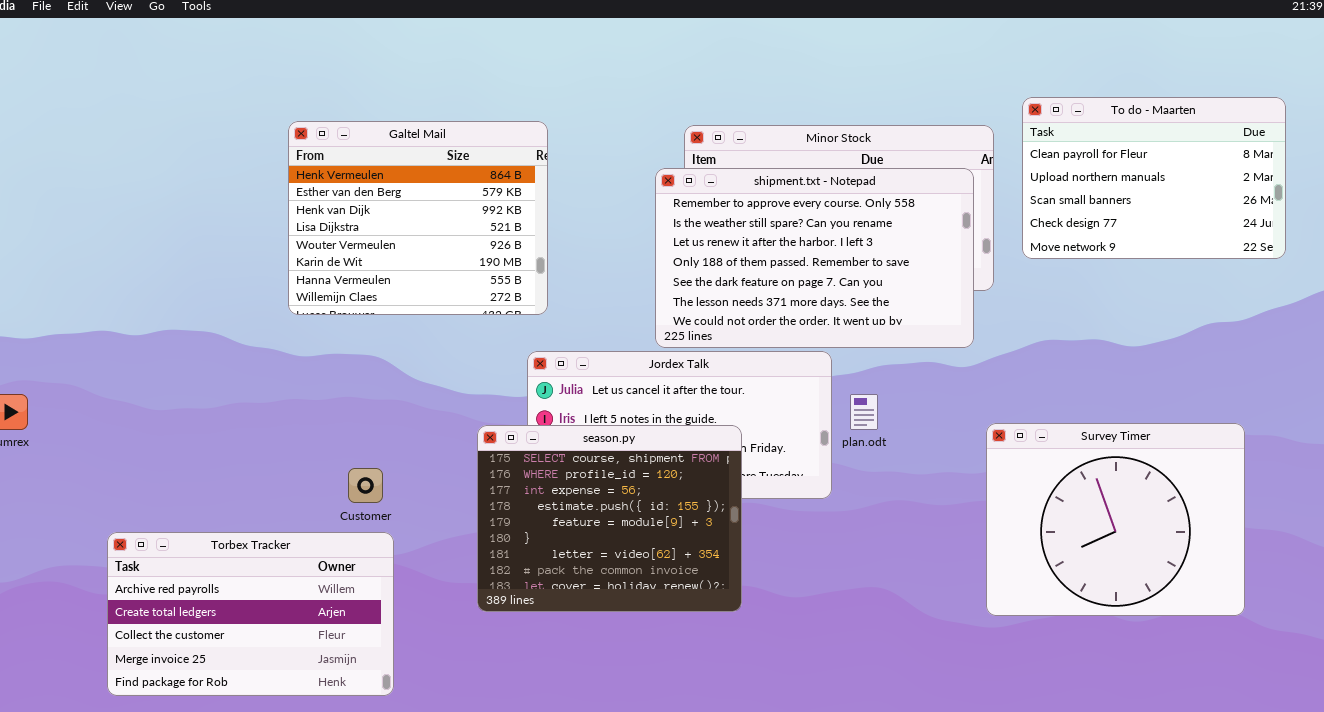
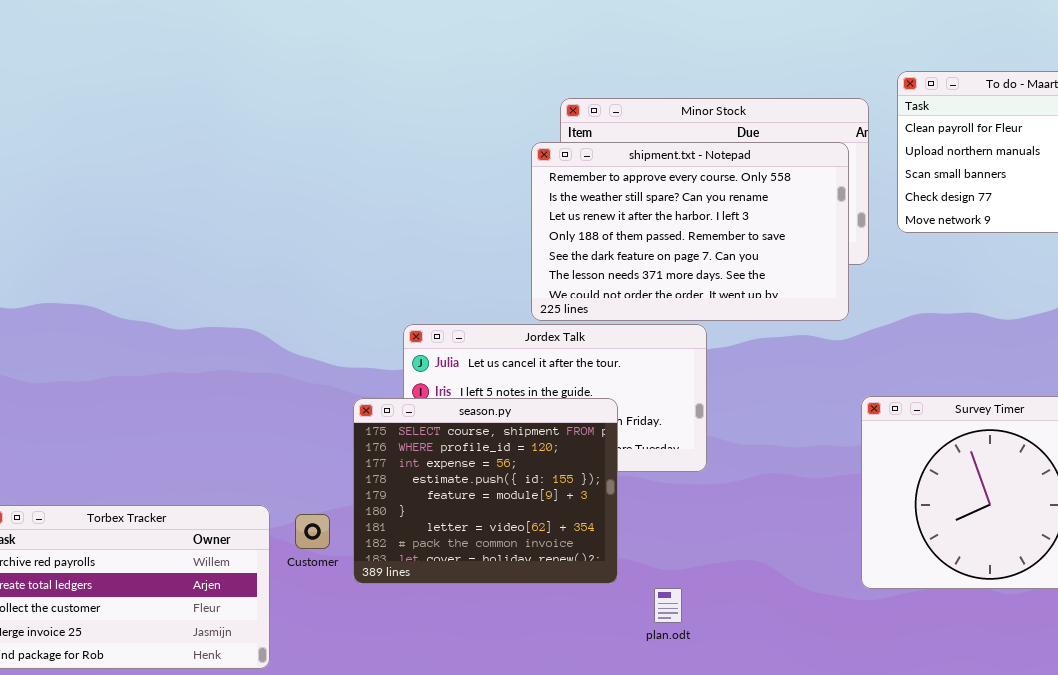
Galtel Mail: [288,121,548,315] -> none, closed
plan.odt: [850,394,878,430] -> [654,588,682,623], moved
Customer: [348,468,383,503] -> [295,514,330,549], moved

